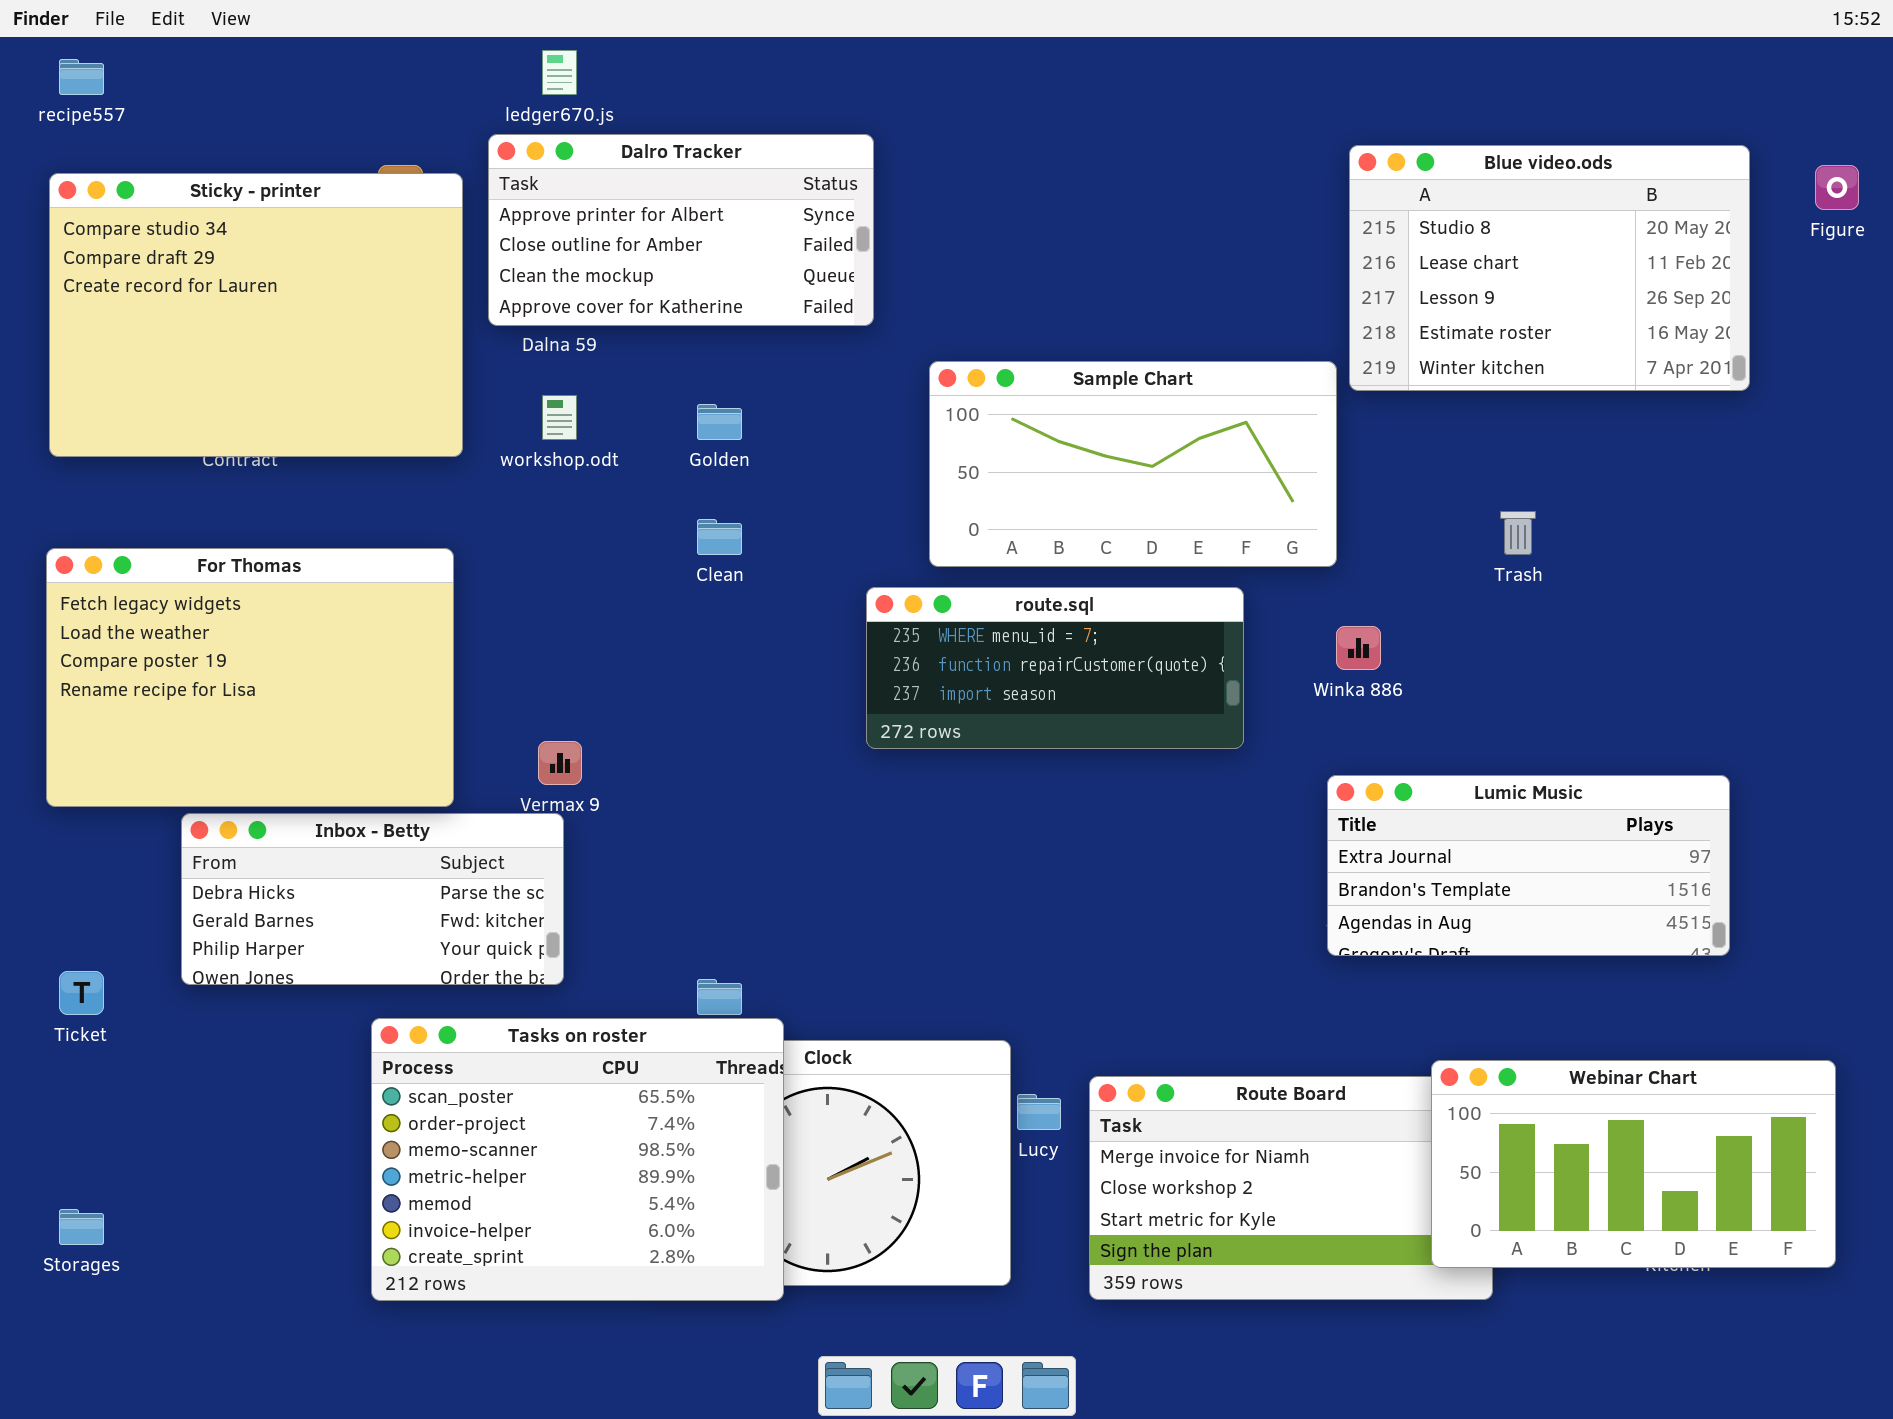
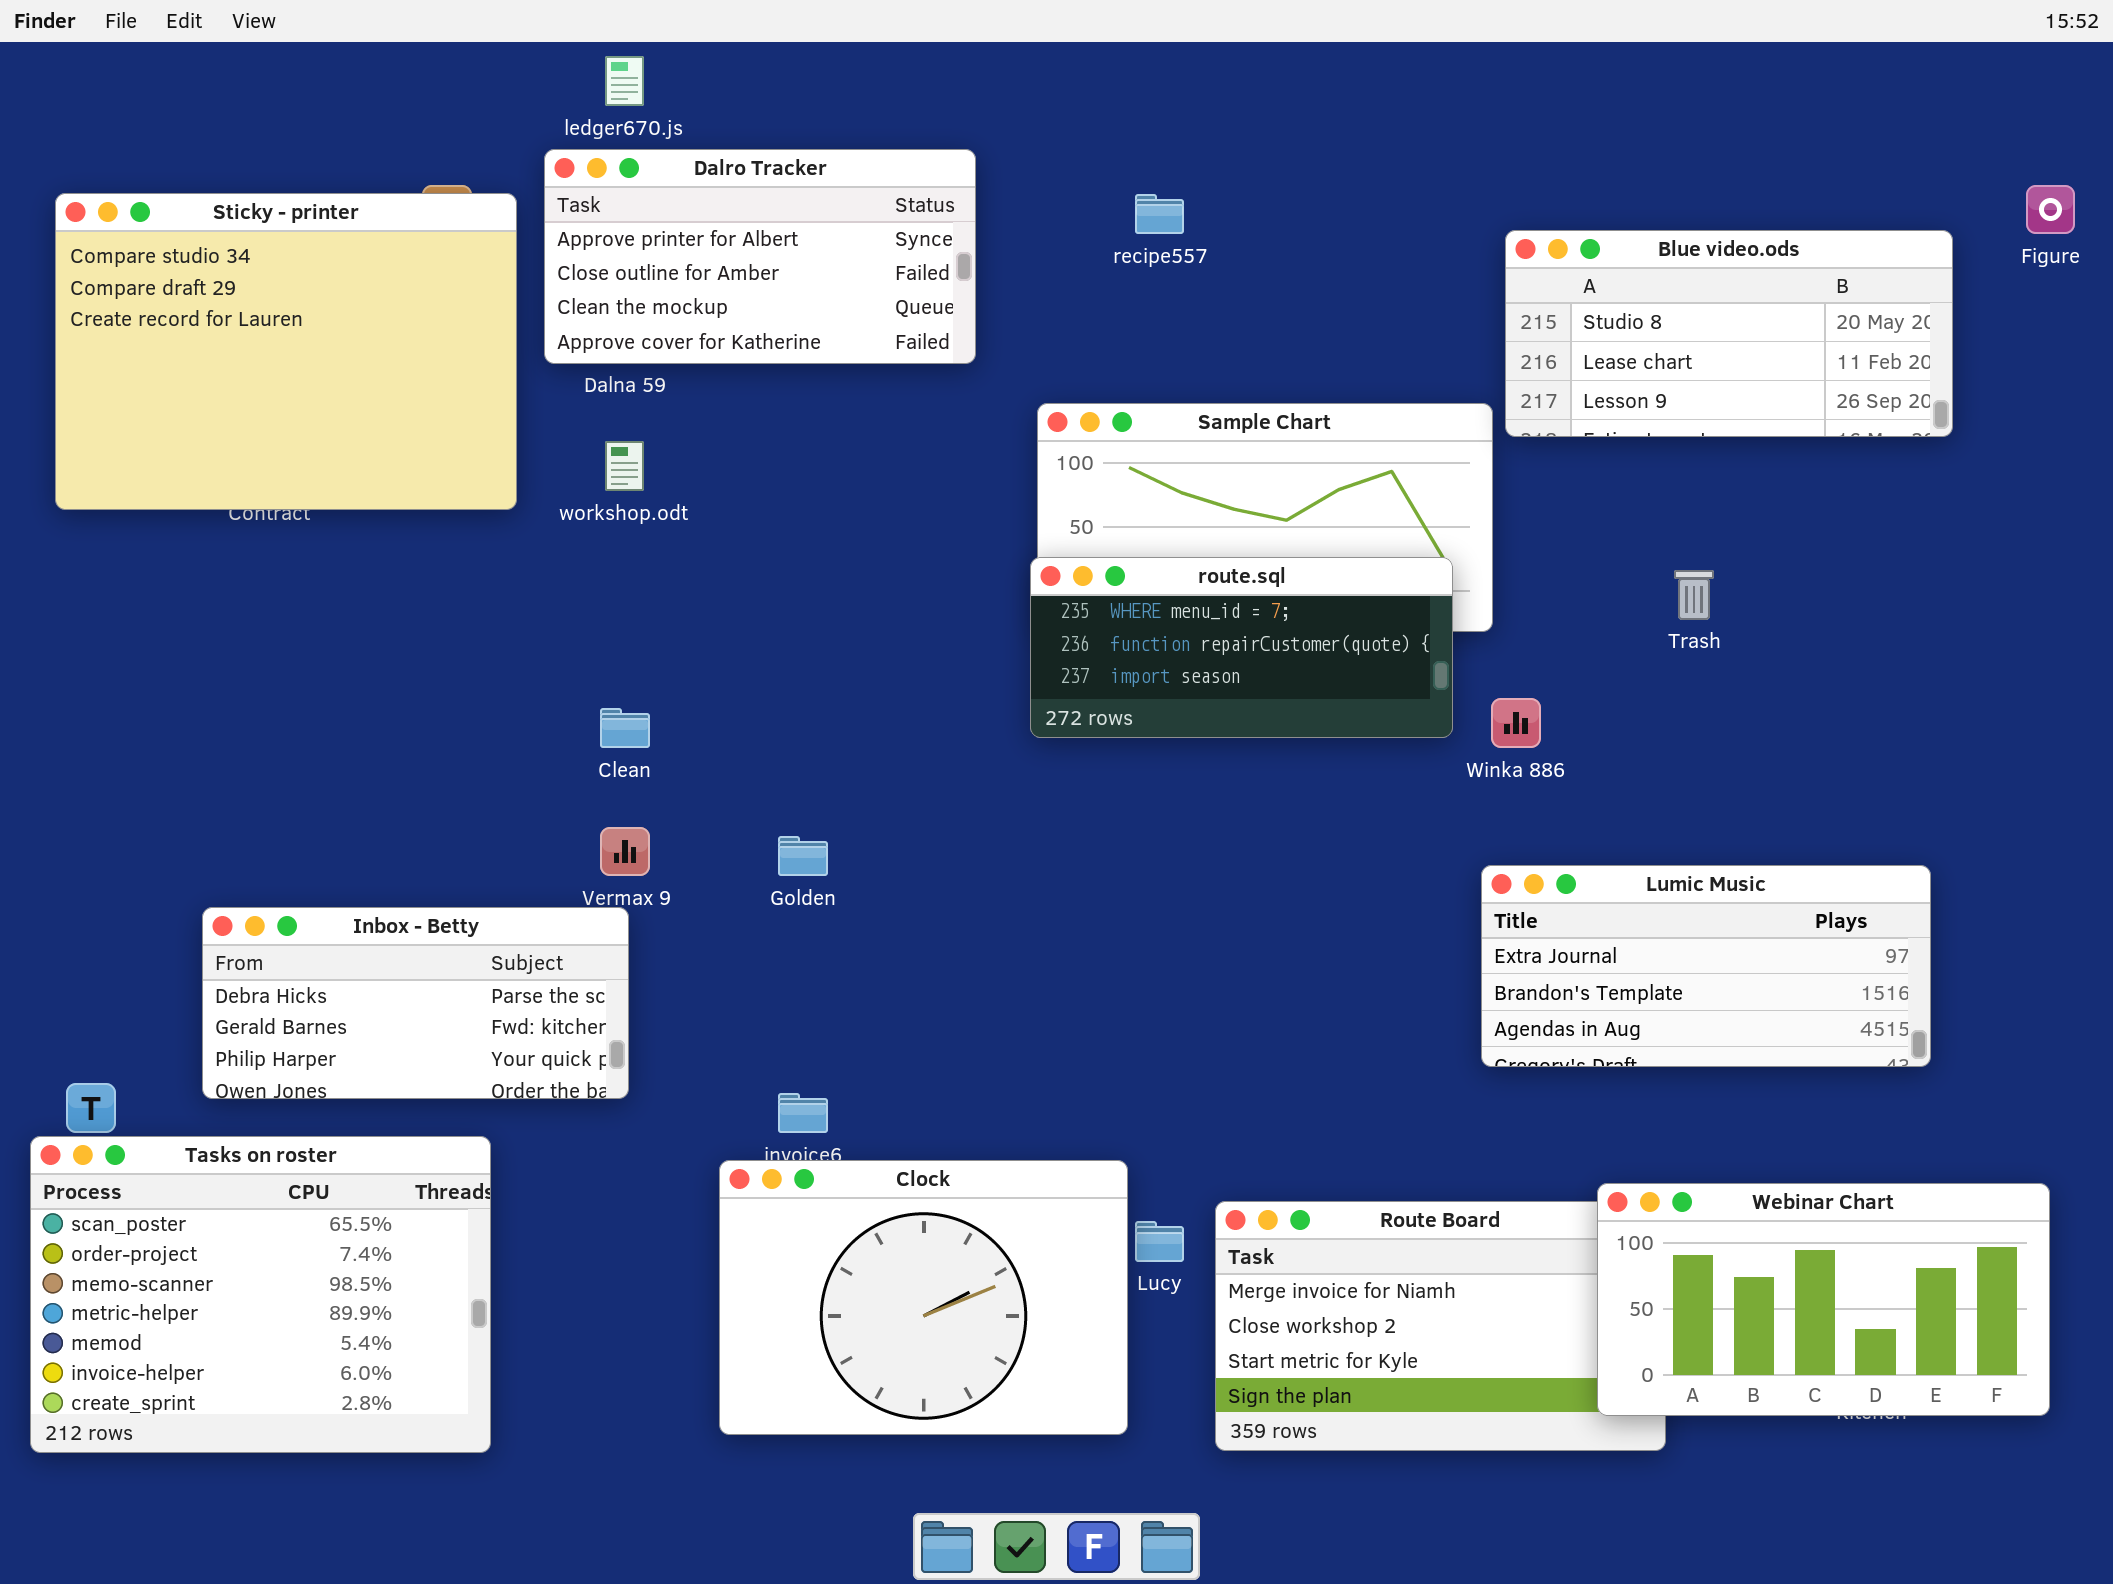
recipe557: [59,59,104,95] -> [1135,194,1184,234], moved
Blue video.ods: [1349,145,1750,391] -> [1505,230,1953,437], resized
Golden: [697,404,742,440] -> [778,836,828,876], moved
Clean: [697,519,742,555] -> [600,708,650,748], moved
For Thomas: [46,548,454,807] -> none, closed
route.sql: [866,587,1244,749] -> [1030,557,1453,738], moved
Tasks on roster: [371,1018,784,1301] -> [30,1136,491,1453], moved

